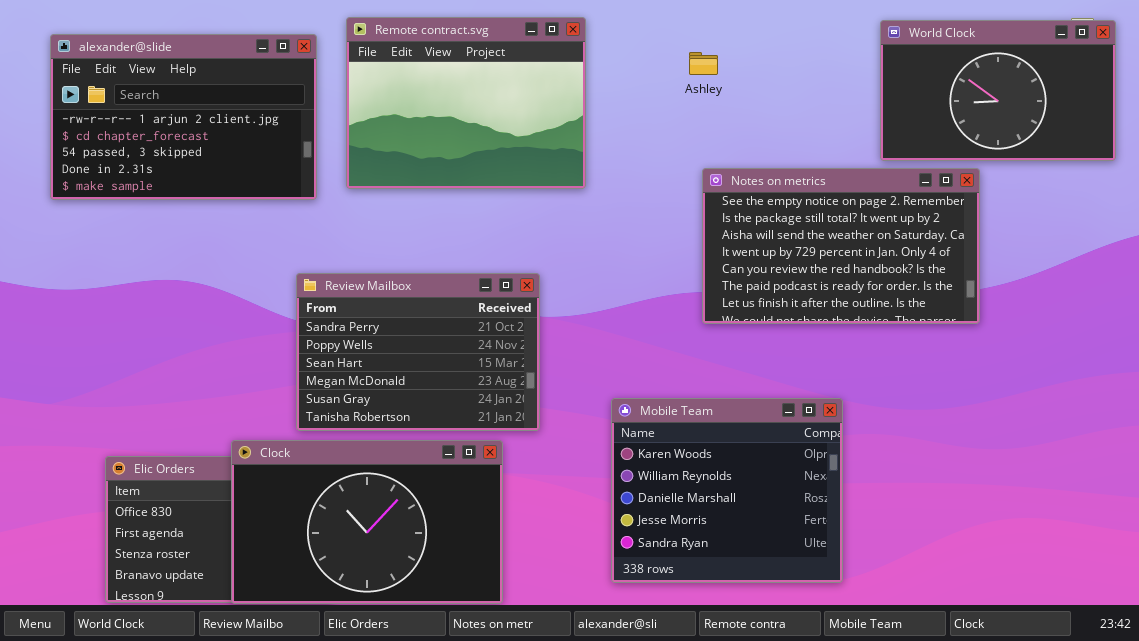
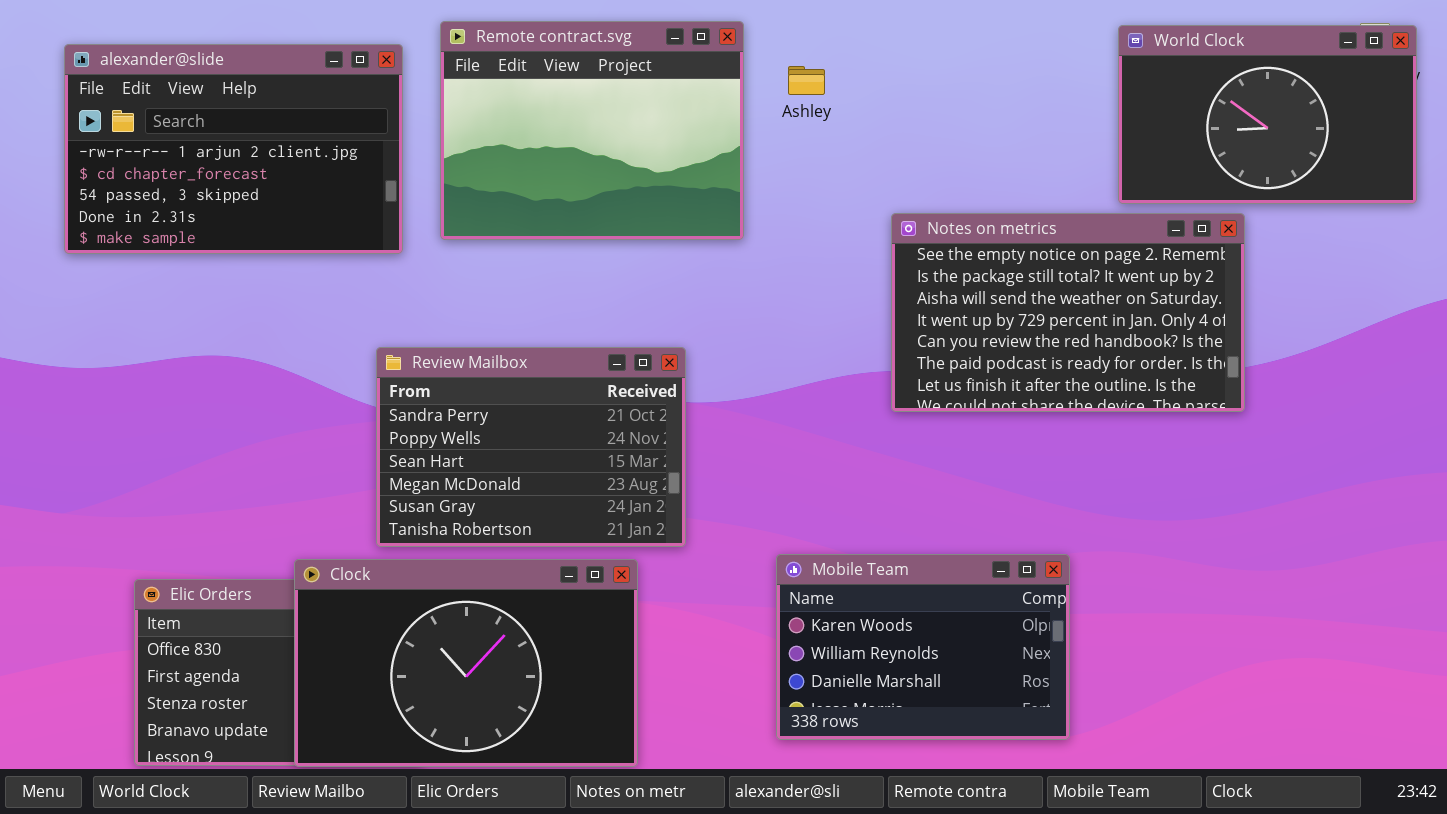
Ashley: [689,52,718,75] -> [788,66,825,95], moved
Mobile Team: [611,398,843,583] -> [776,554,1070,740], resized

